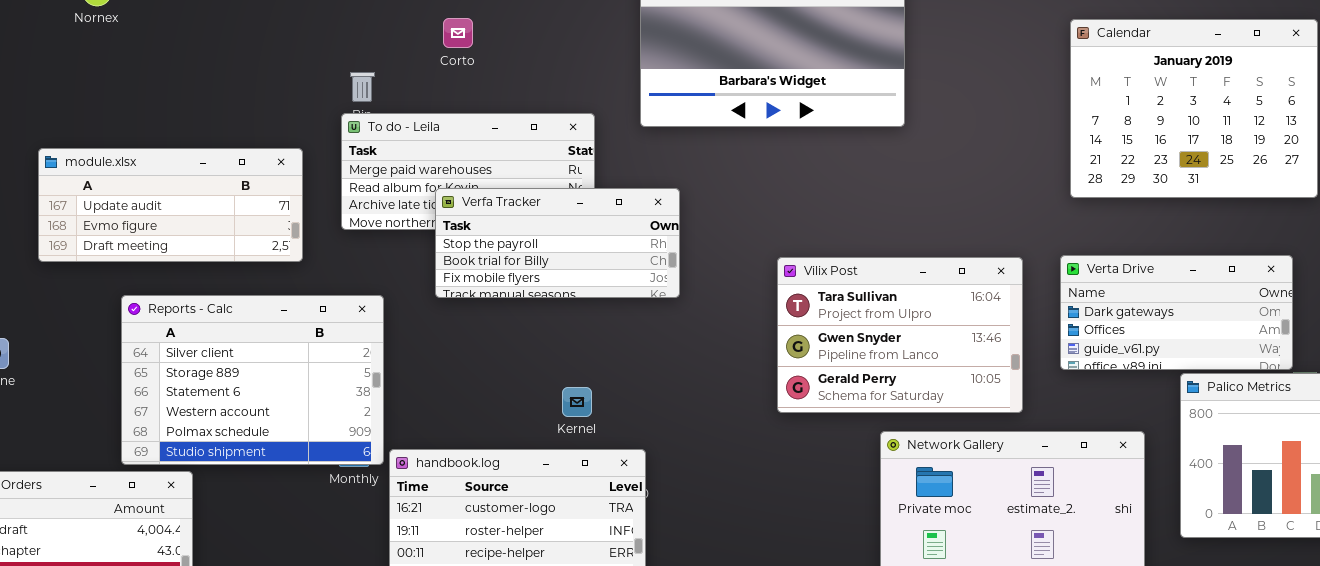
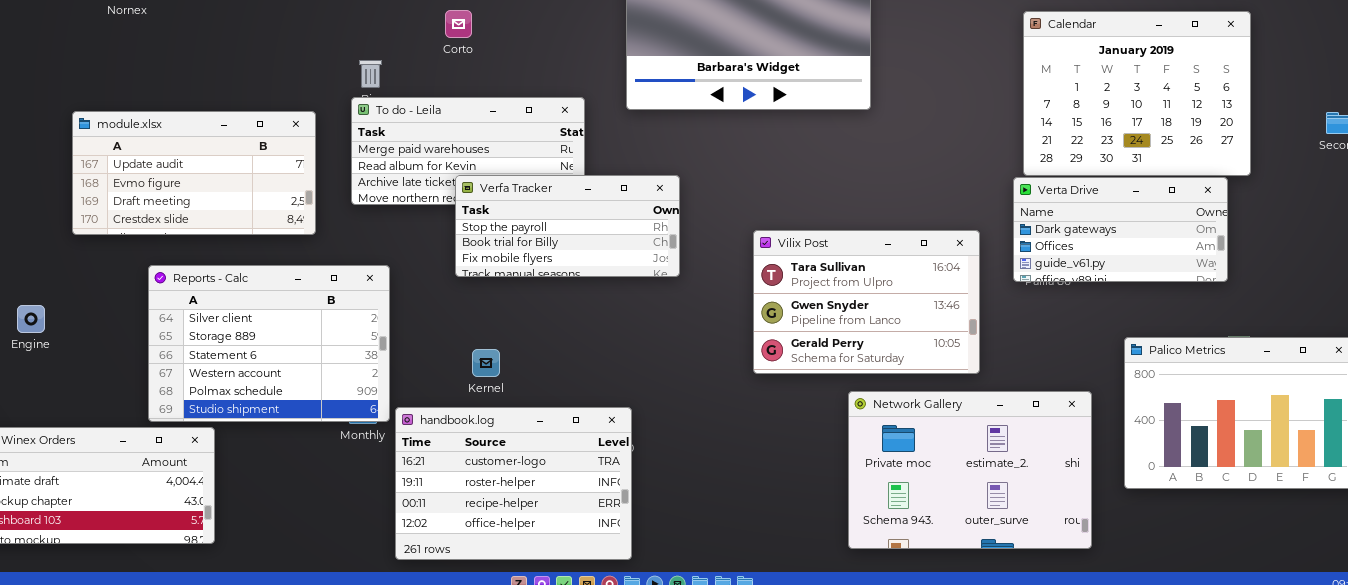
module.xlsx: [38,148,303,262] -> [72,111,316,235], resized
Verfa Tracker: [435,188,680,298] -> [455,175,680,277], moved
Verta Drive: [1060,255,1293,370] -> [1013,177,1228,282], moved
Kernel: [562,387,592,417] -> [472,349,500,377], moved

